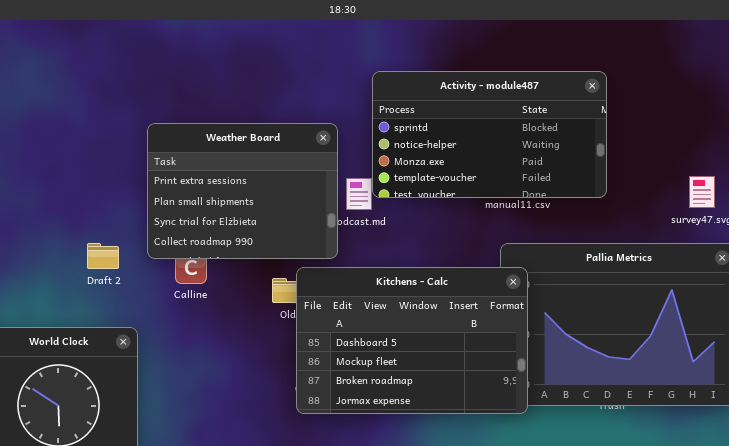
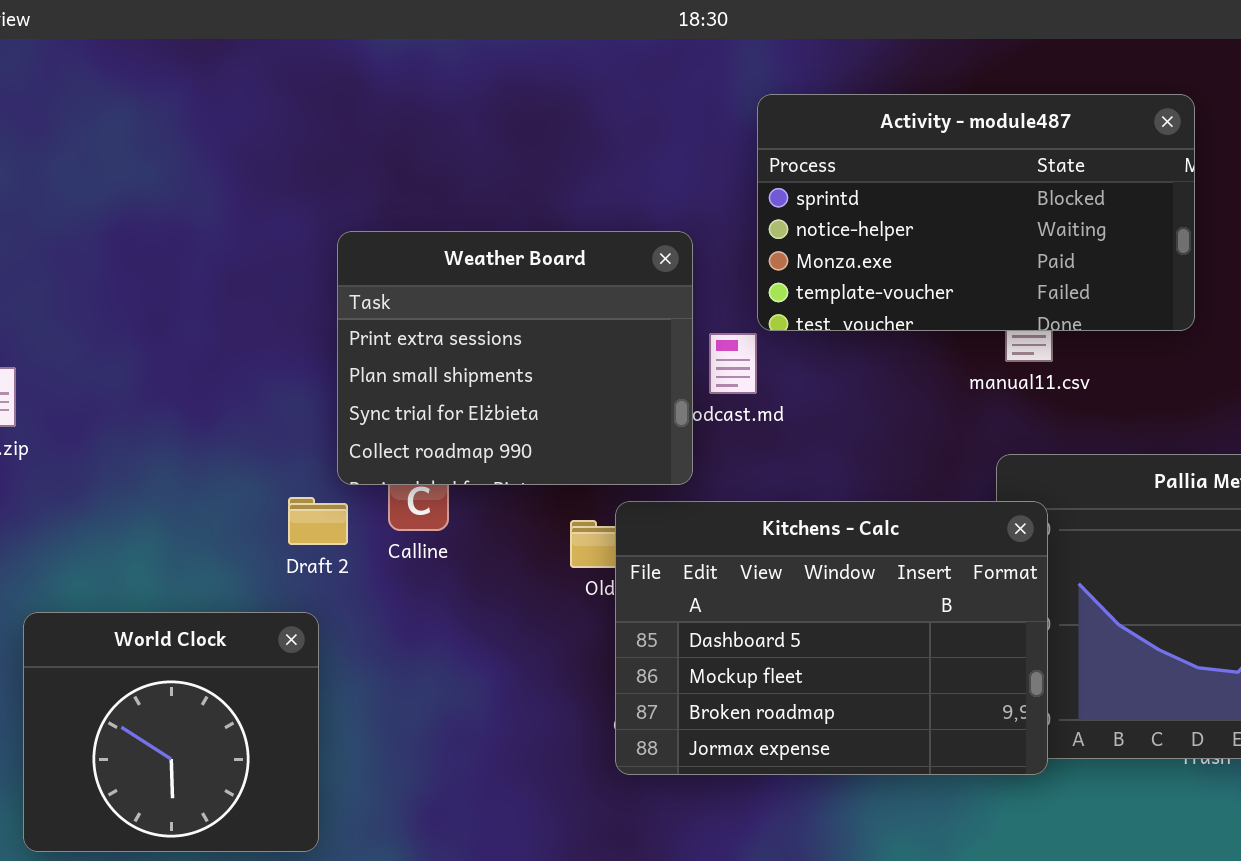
Activity - module487: [372,71,607,198] -> [757,94,1195,331], moved
Draft 2: [87,243,119,269] -> [288,497,348,545], moved

